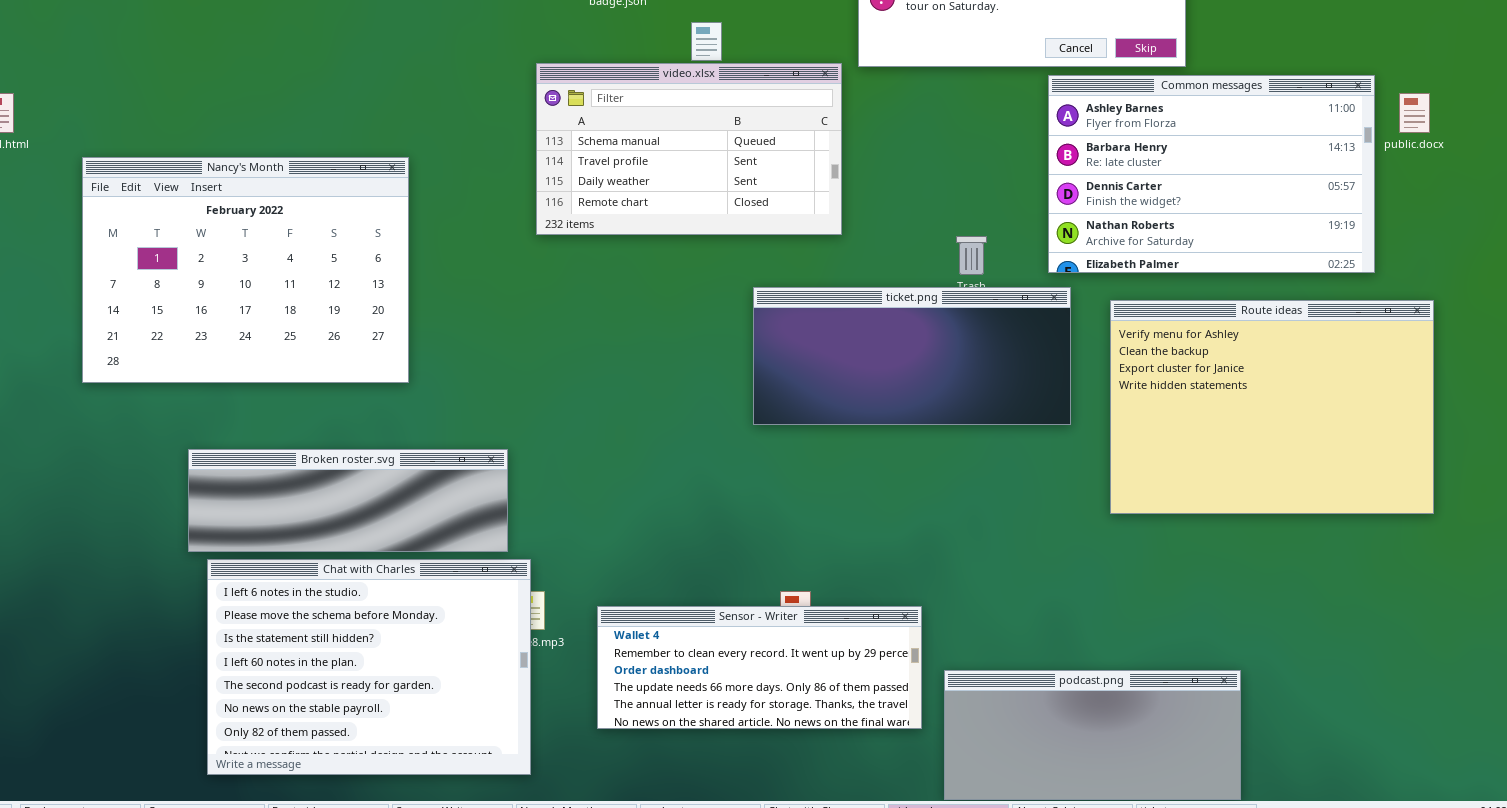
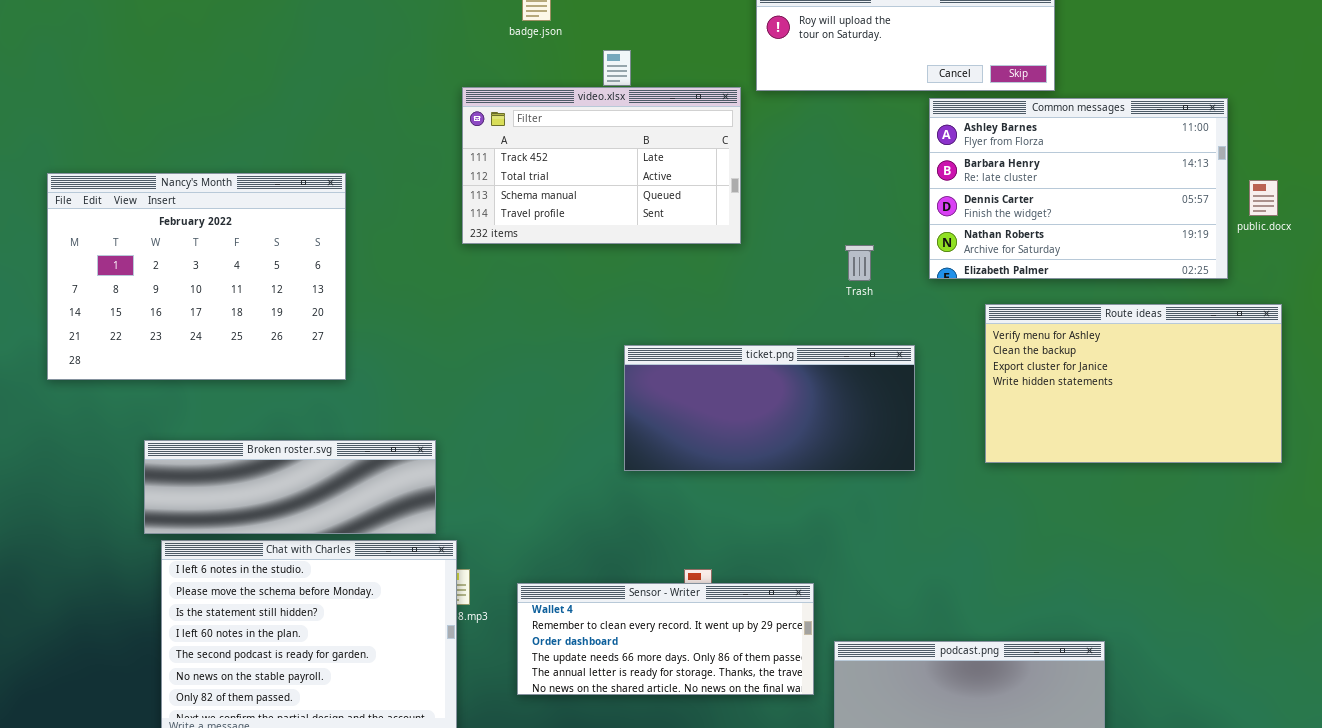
video.xlsx: [536,63,842,235] -> [462,87,741,244], scrolled up 2 rows
public.docx: [1399,93,1430,133] -> [1249,180,1278,216], moved
ticket.png: [753,287,1071,425] -> [624,345,915,471], moved
Route ideas: [1110,300,1434,514] -> [985,304,1282,463], resized

